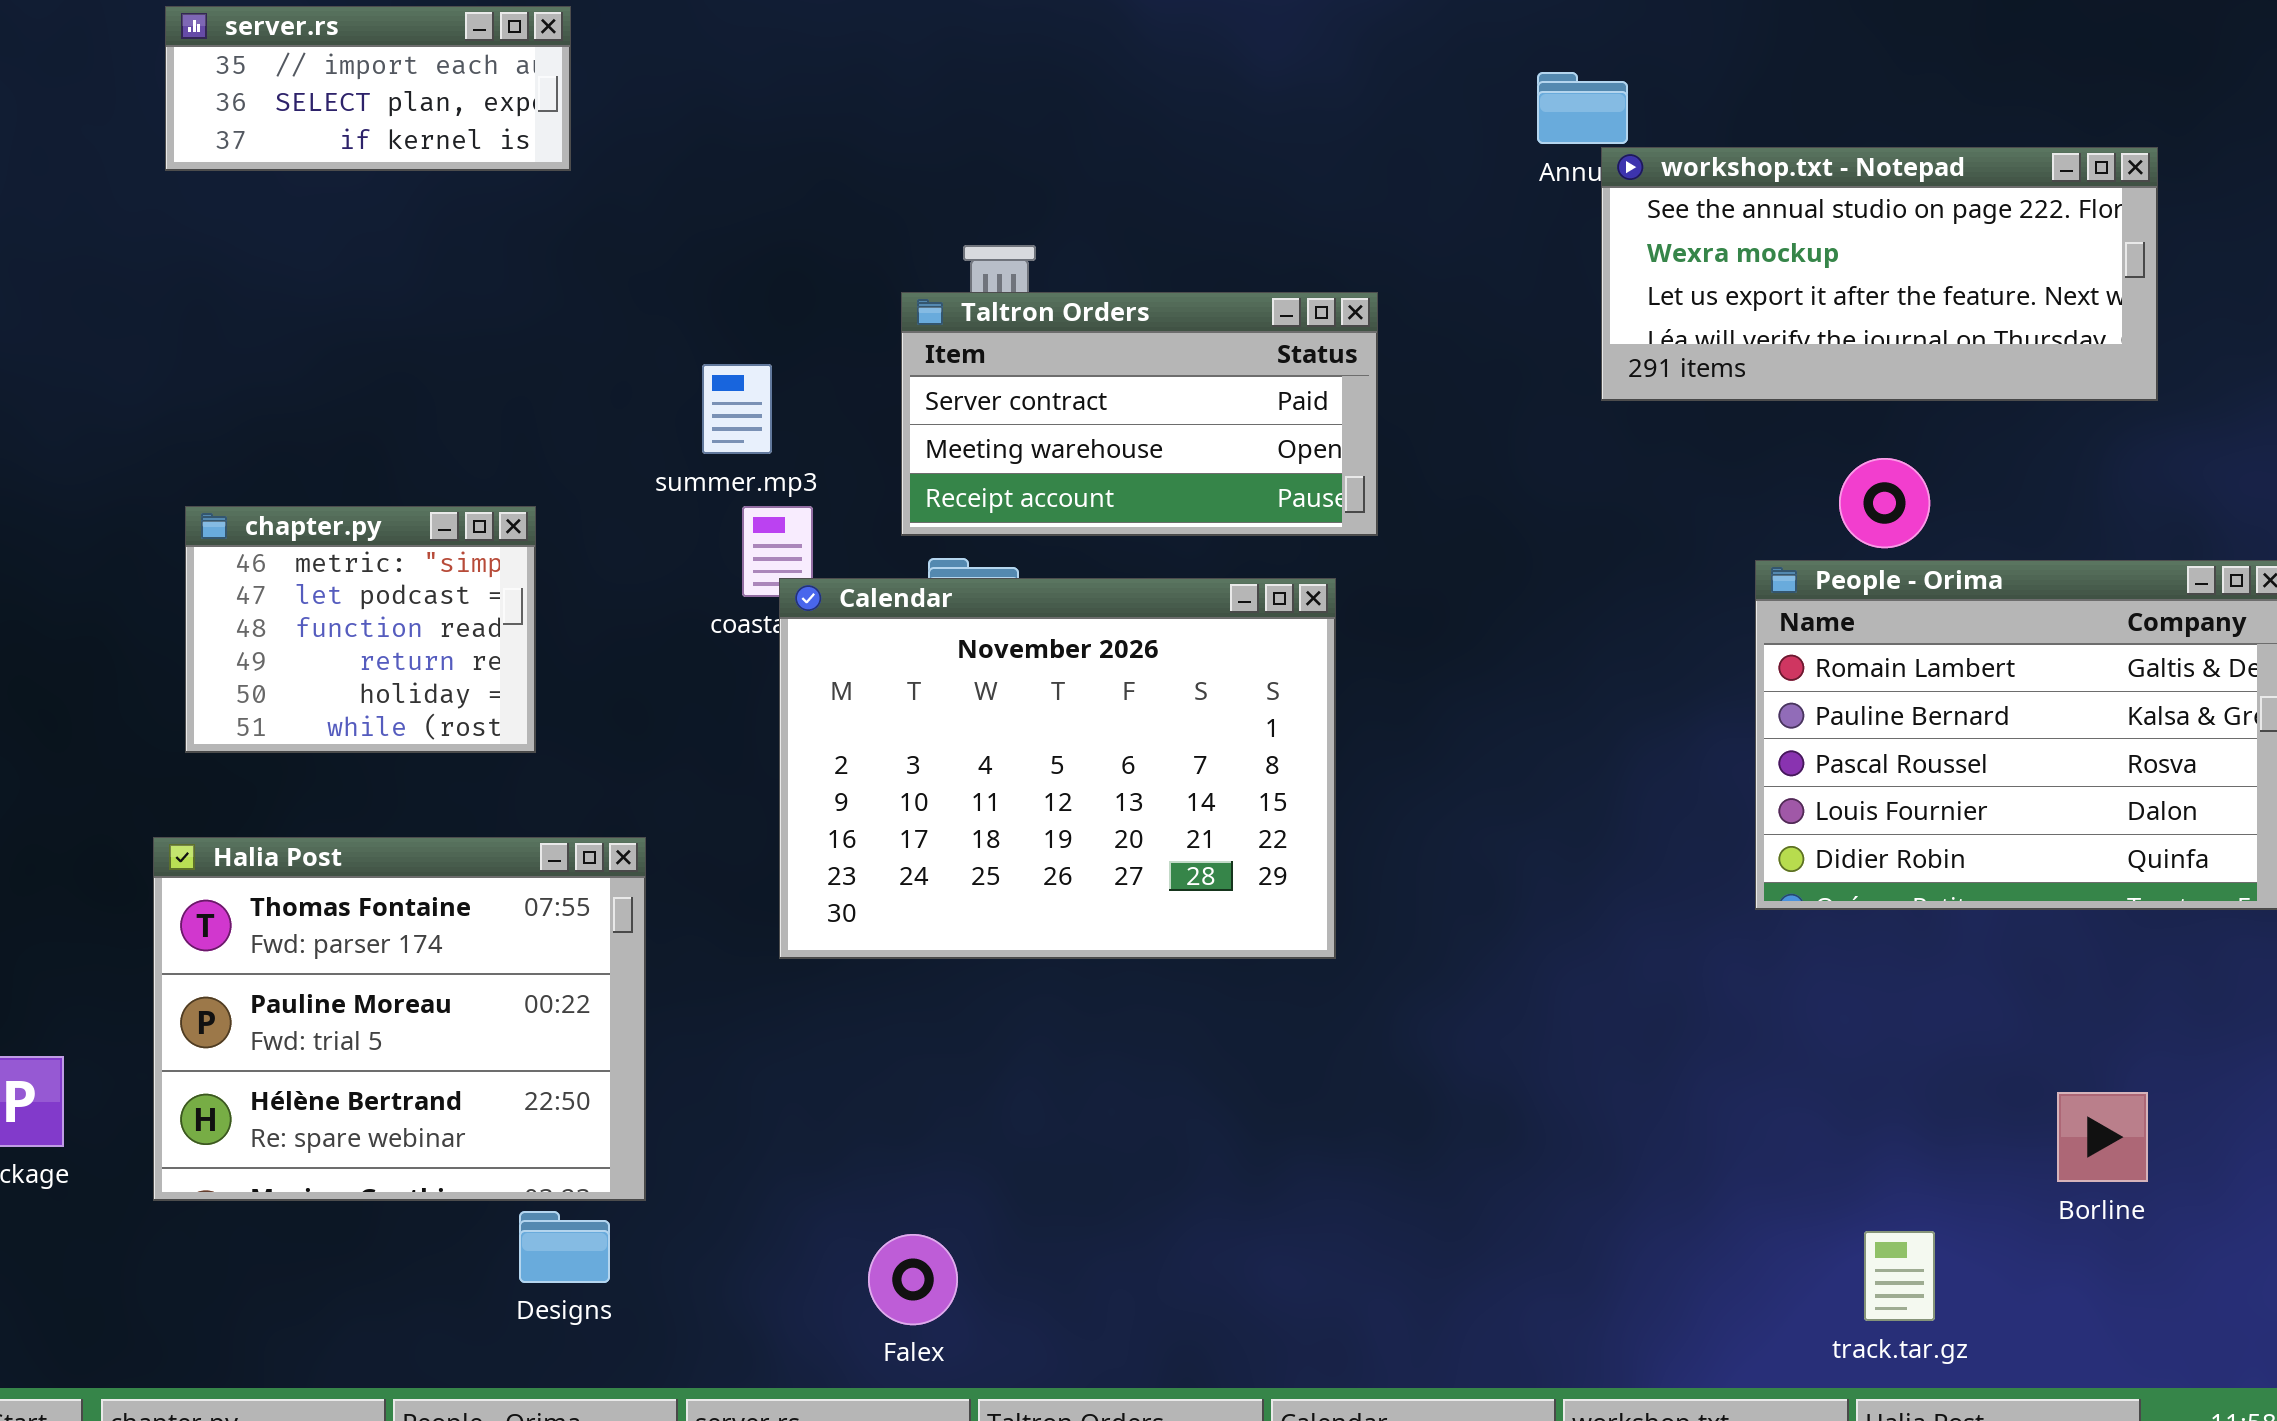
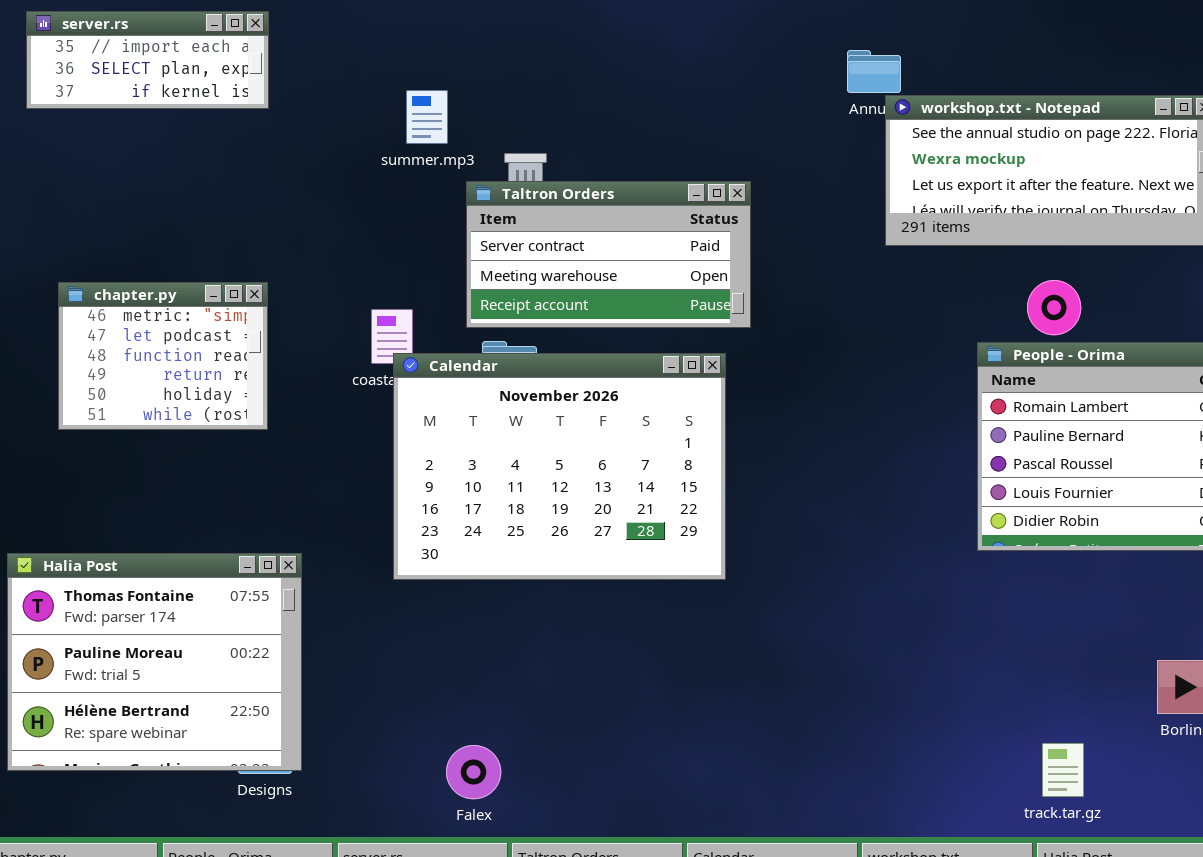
summer.mp3: [702,364,772,454] -> [406,90,448,144], moved
chapter.py: [185,506,536,753] -> [58,282,268,430], moved
Halia Post: [153,837,646,1201] -> [7,553,302,771], moved

